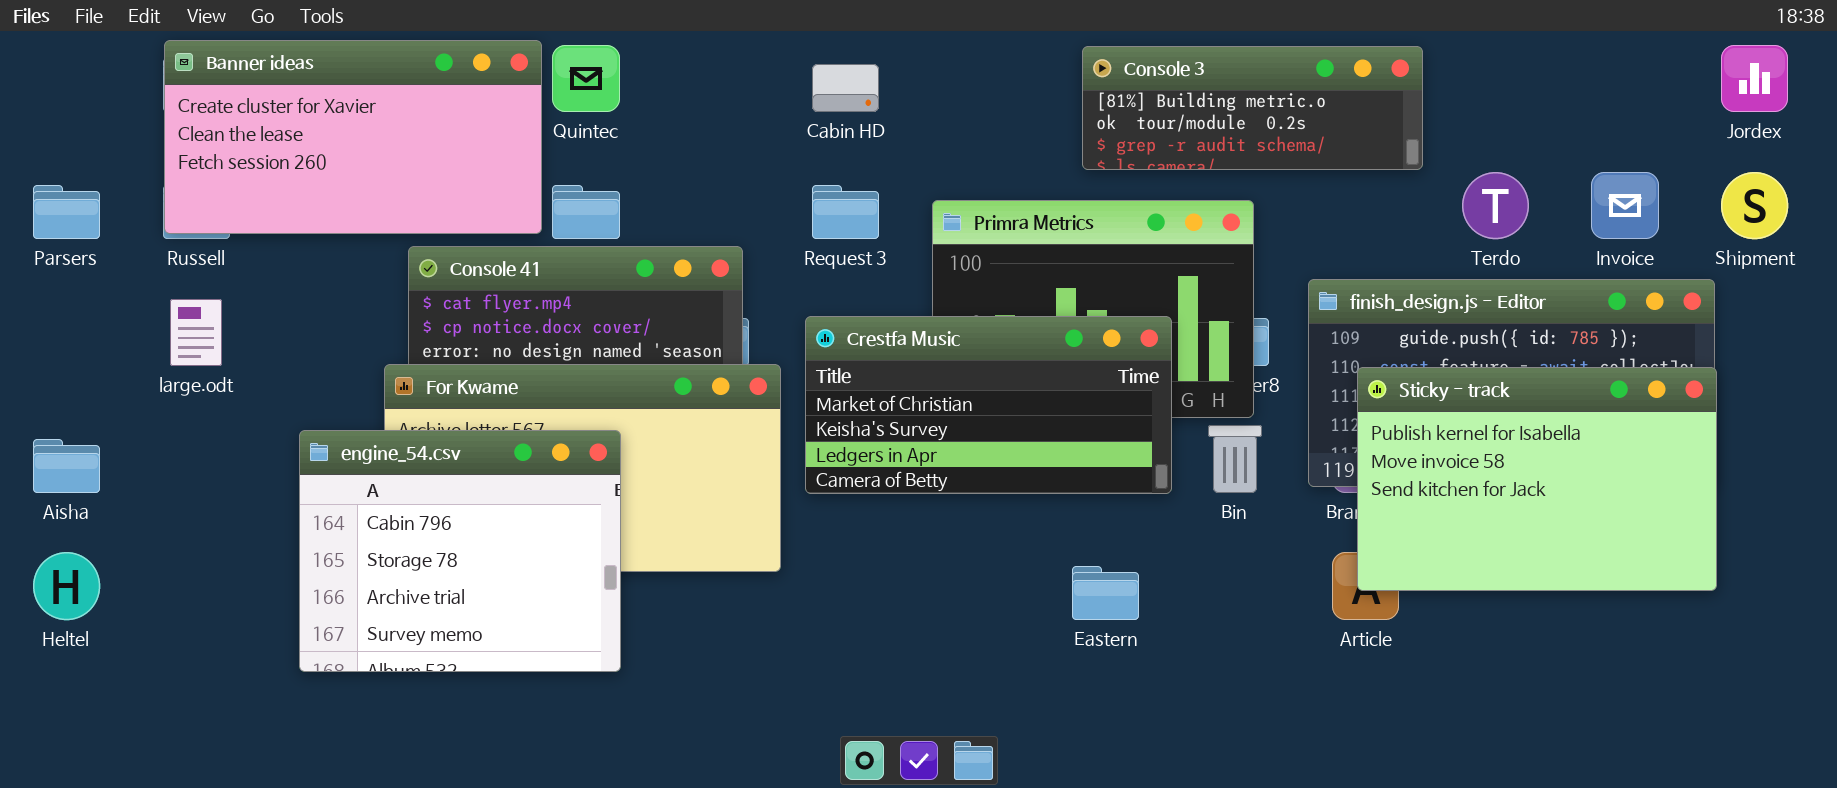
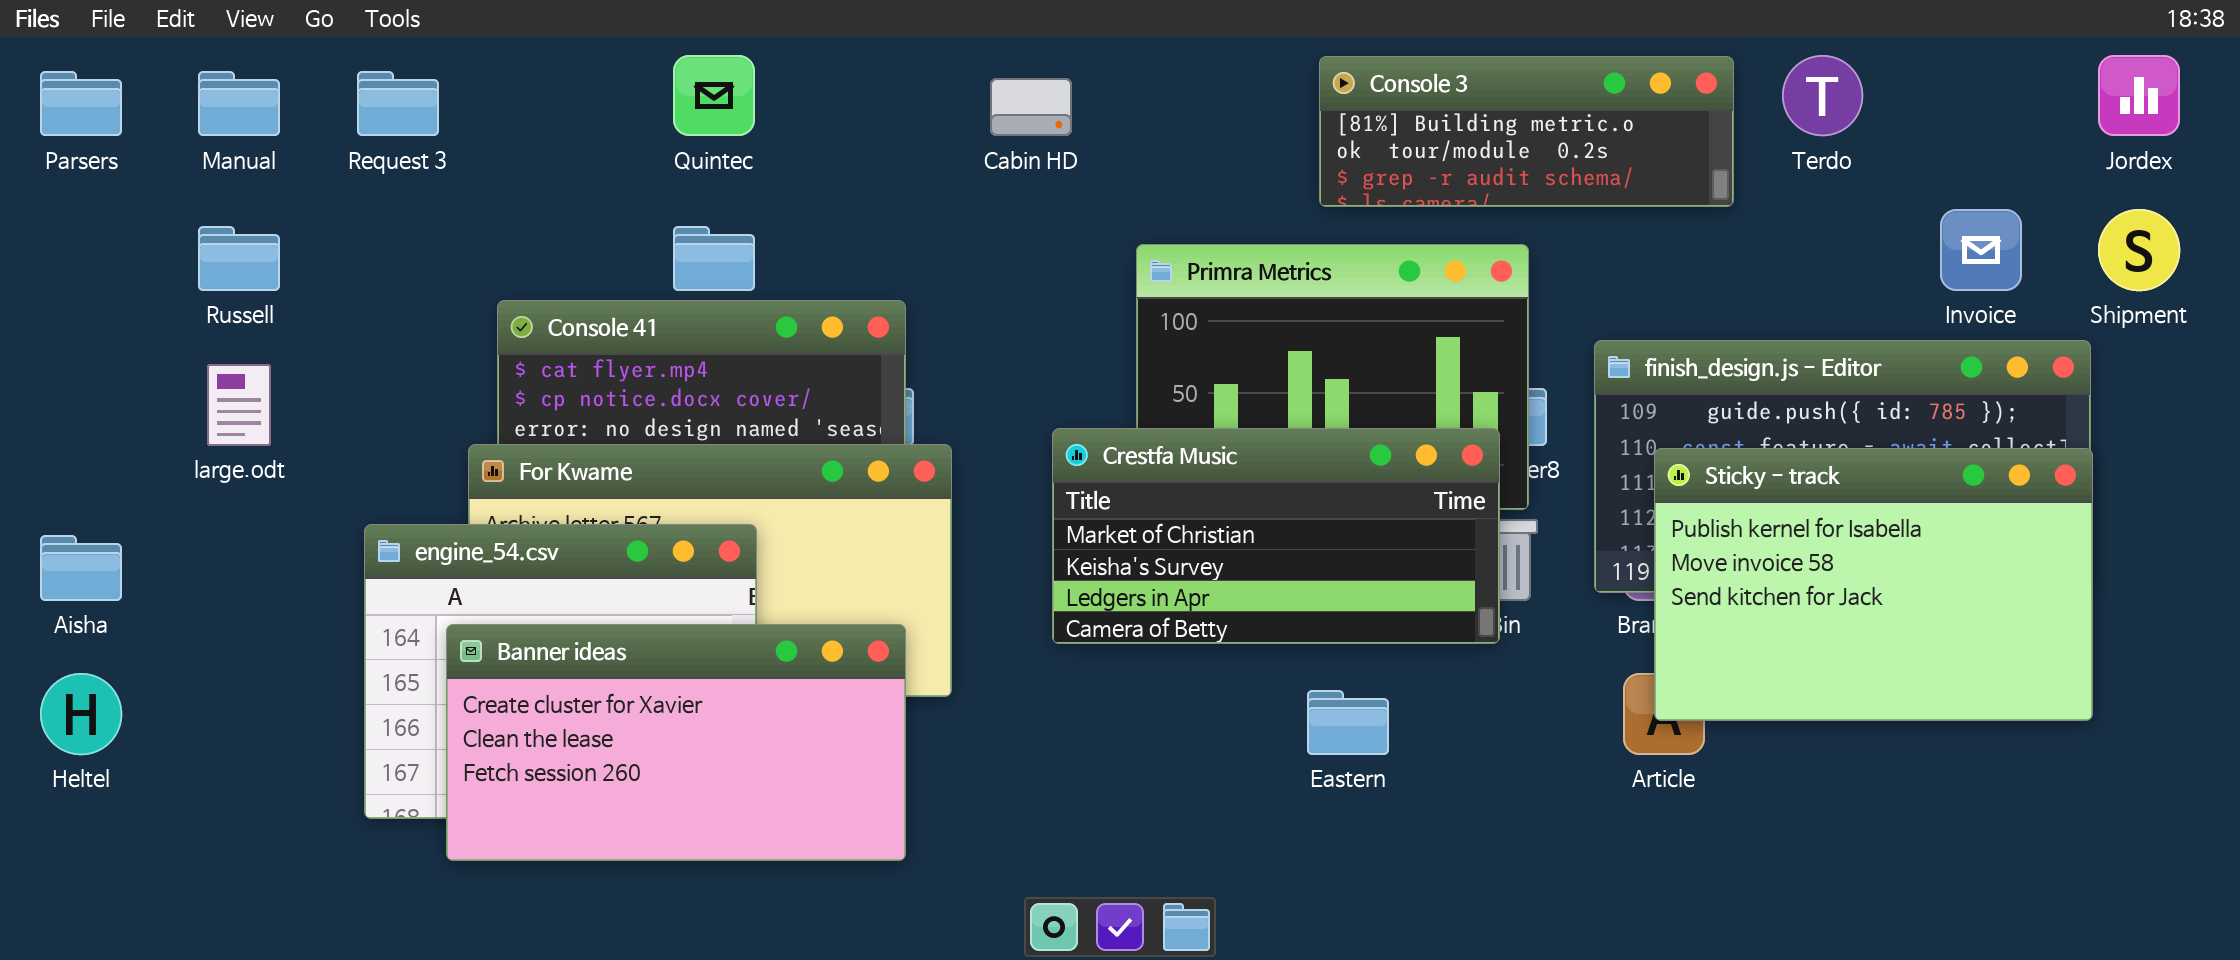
Banner ideas: [164,40,542,234] -> [446,624,906,861], moved
Terdo: [1462,172,1529,239] -> [1782,55,1863,136], moved
Parsers: [33,185,100,239] -> [40,71,122,136], moved
Request 3: [812,185,879,239] -> [357,71,439,136], moved
Crestfa Music: [805,316,1172,494] -> [1052,428,1500,644], moved

